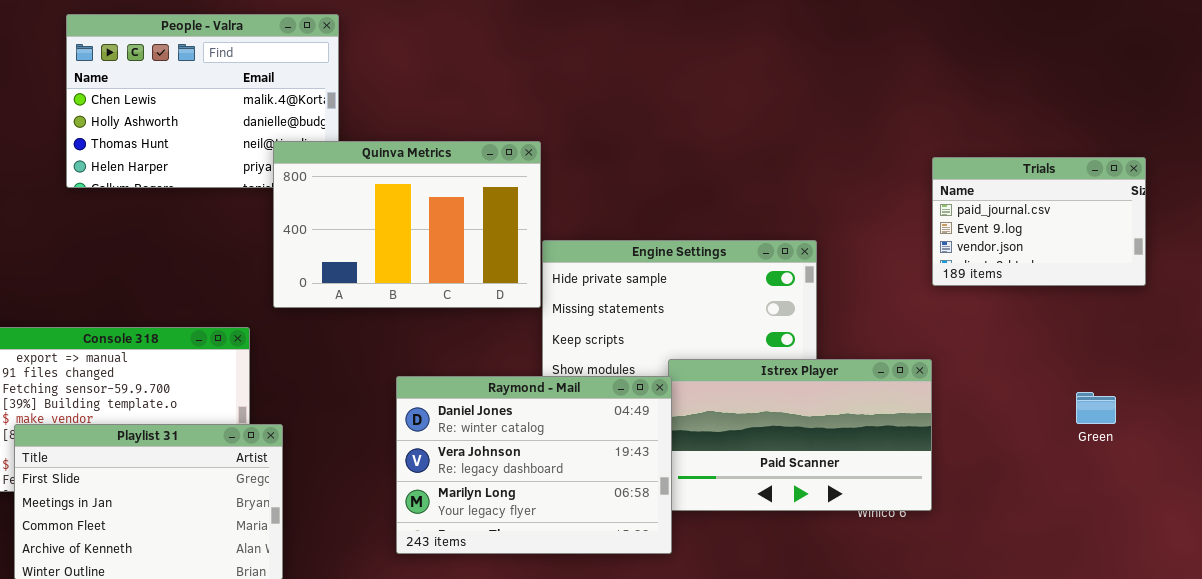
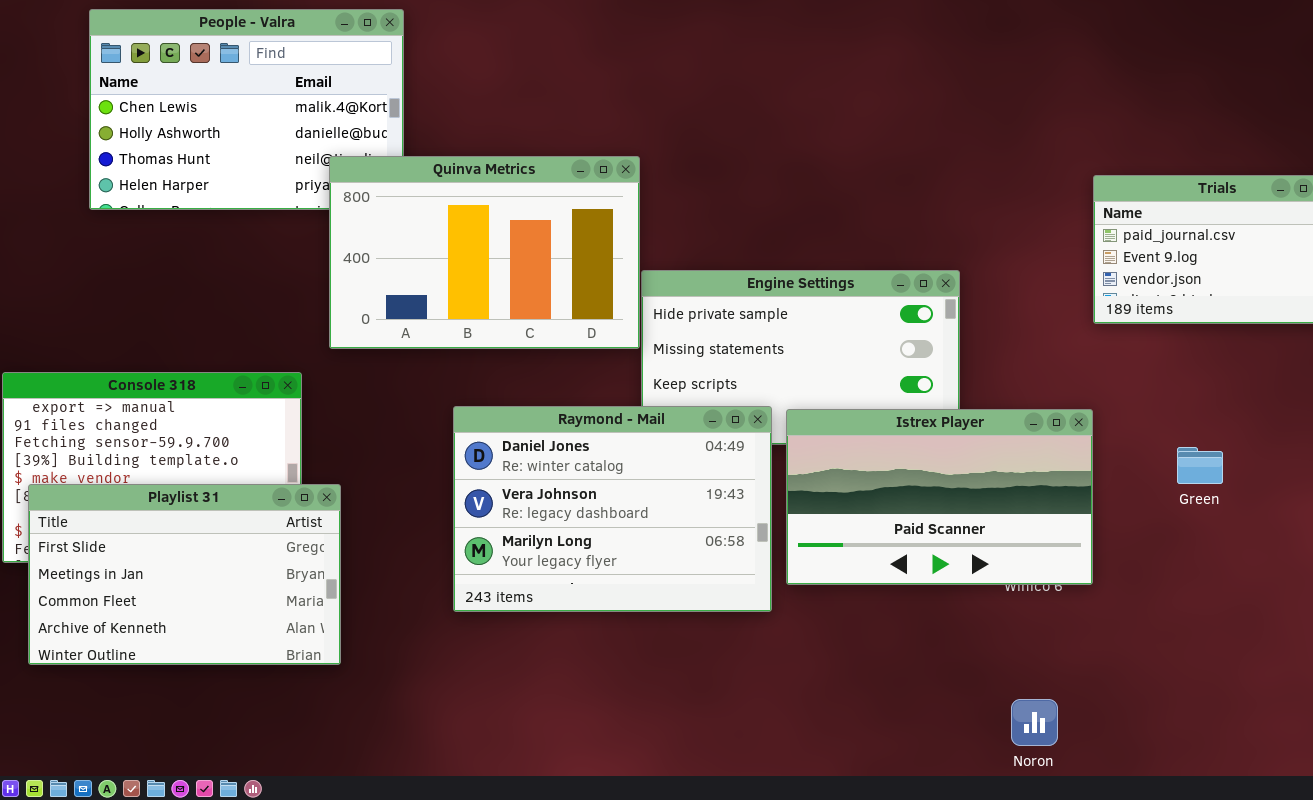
Raymond - Mail: [396,376,672,554] -> [453,406,772,612], moved
Green: [1076,392,1116,424] -> [1177,447,1223,484], moved

